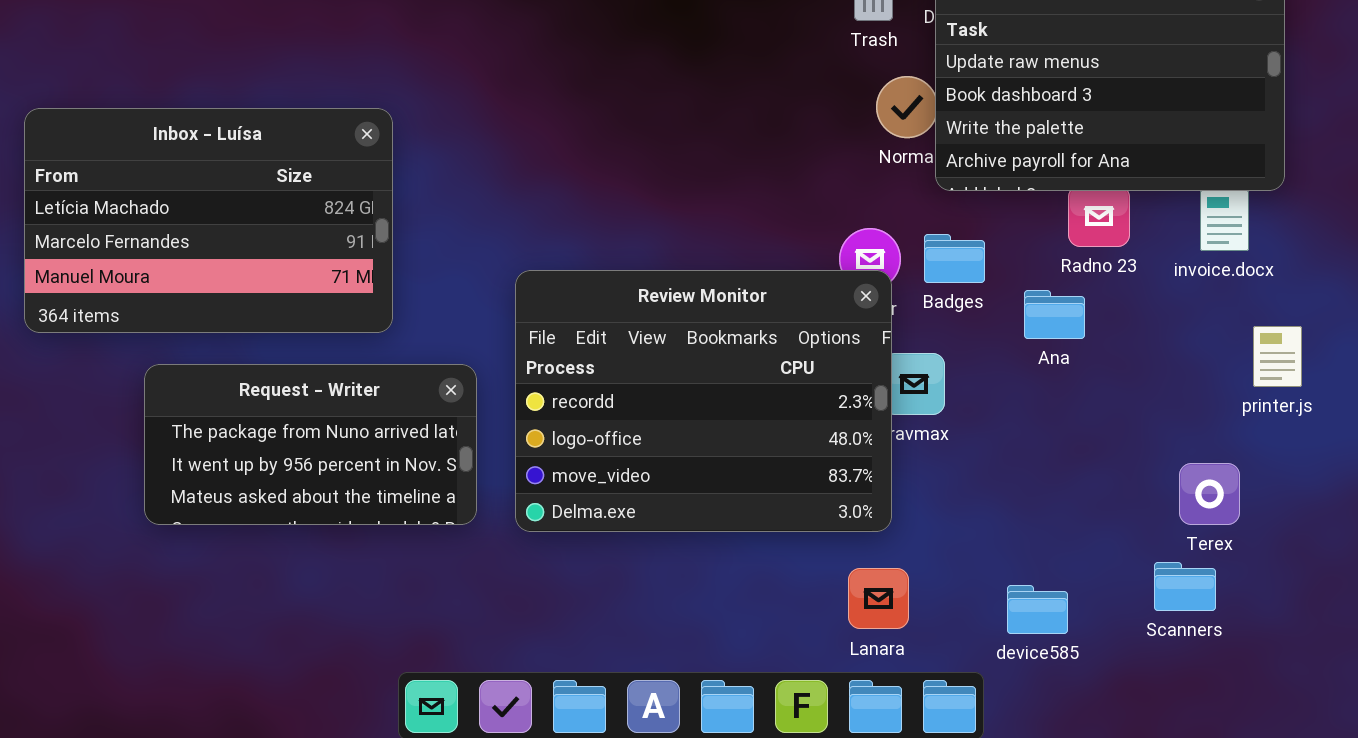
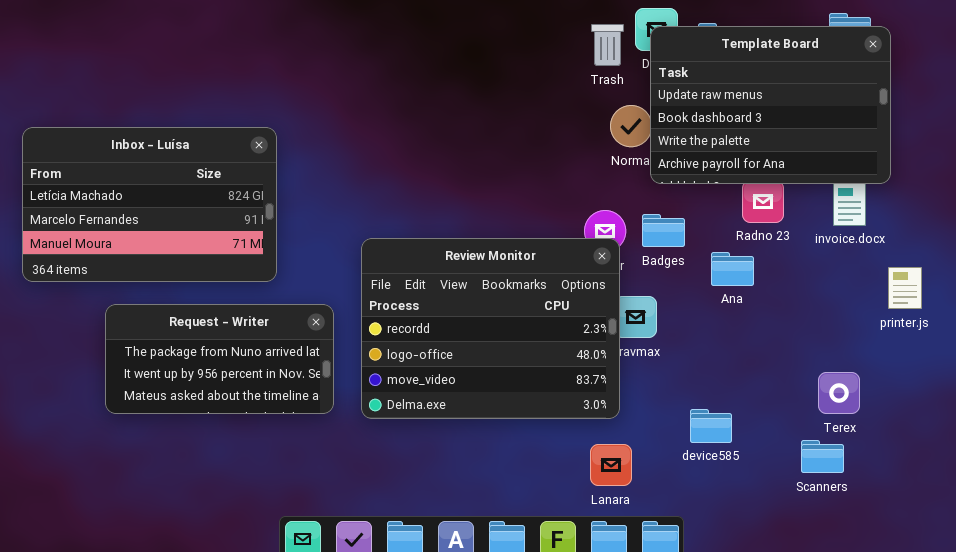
printer.js: [1253,326,1302,387] -> [888,267,922,309], moved
device585: [1007,585,1068,634] -> [690,409,732,443], moved

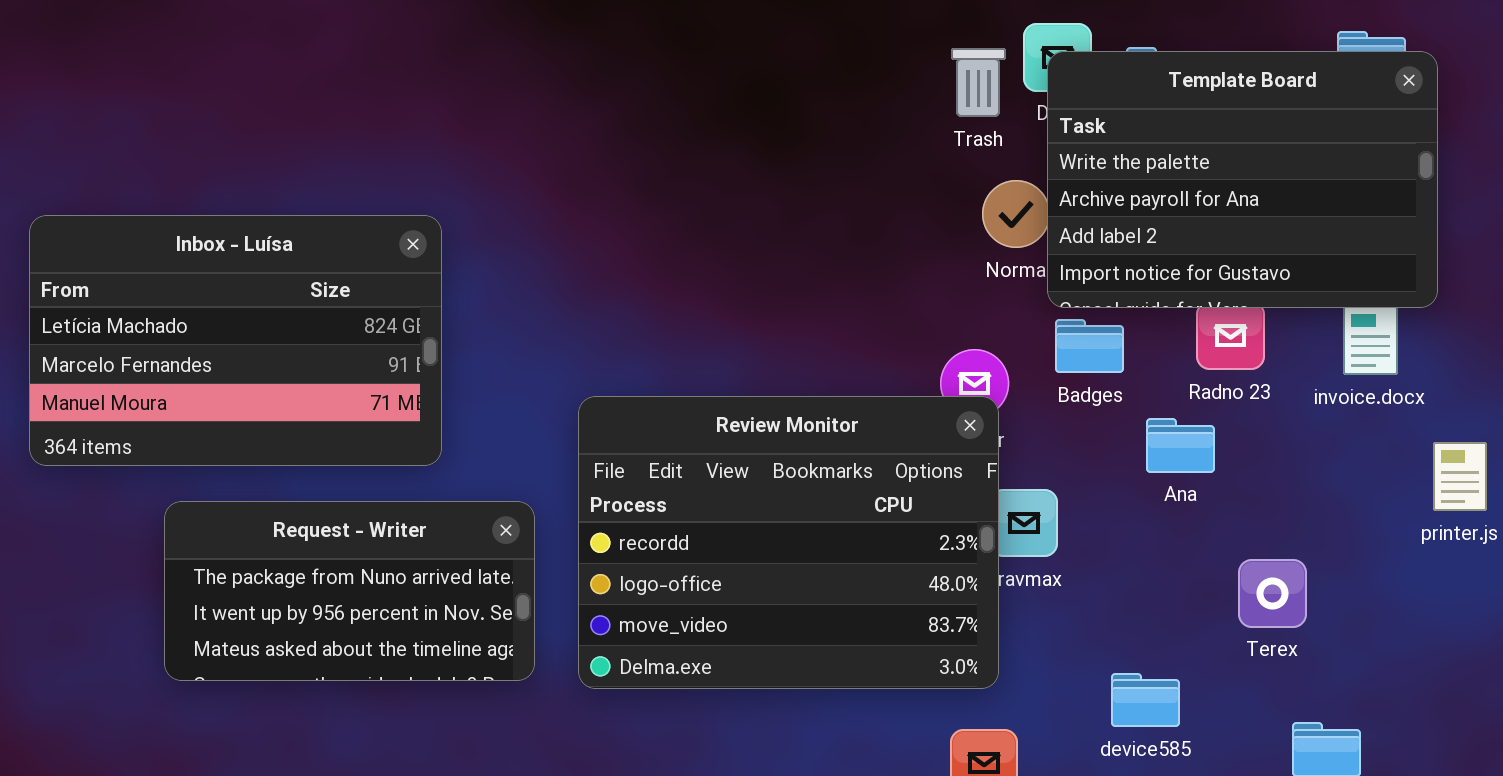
Template Board: [650,26,891,184] -> [1047,51,1438,308], scrolled down 2 rows
Badges: [642,214,685,247] -> [1055,319,1124,373], moved
Terex: [818,372,860,414] -> [1238,559,1307,628], moved

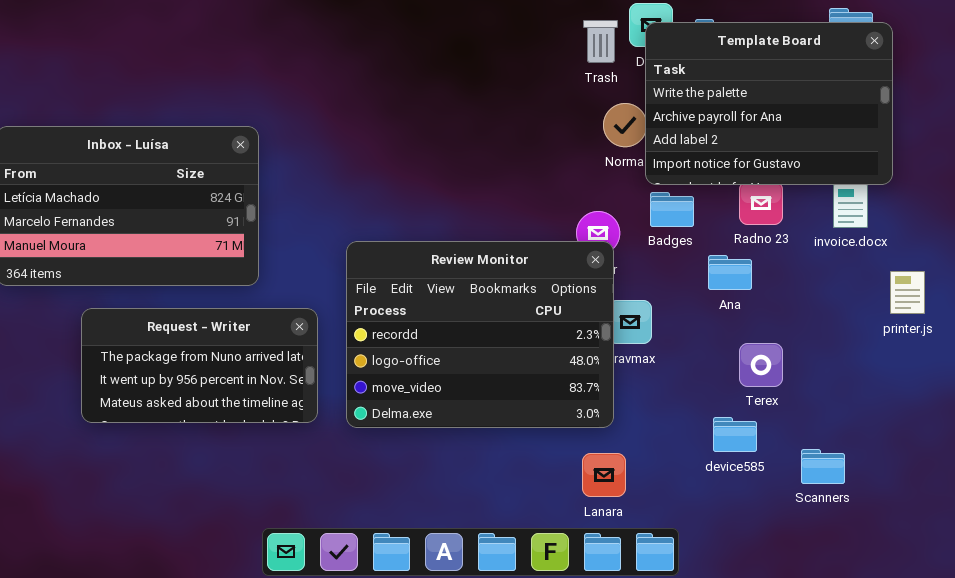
Terex: [1238,559,1307,628] -> [739,343,783,387], moved
device585: [1111,673,1180,727] -> [713,417,757,452], moved

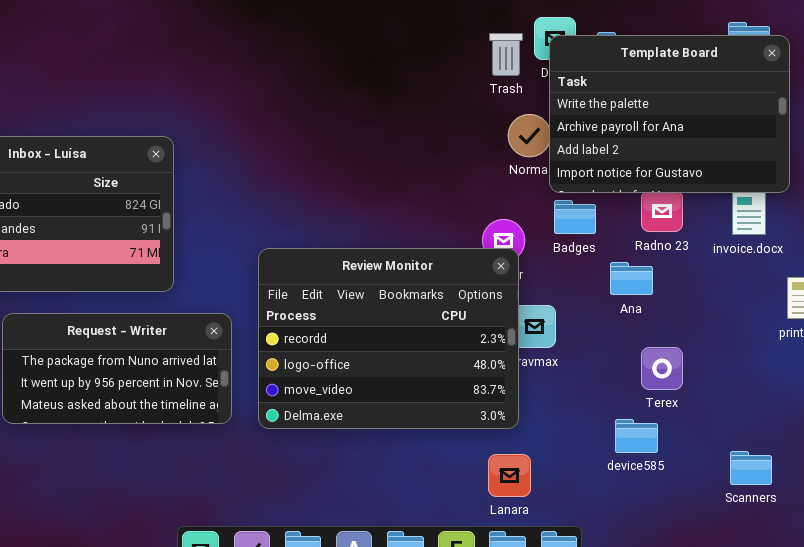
Scanners: [801,449,845,484] -> [730,451,772,485], moved

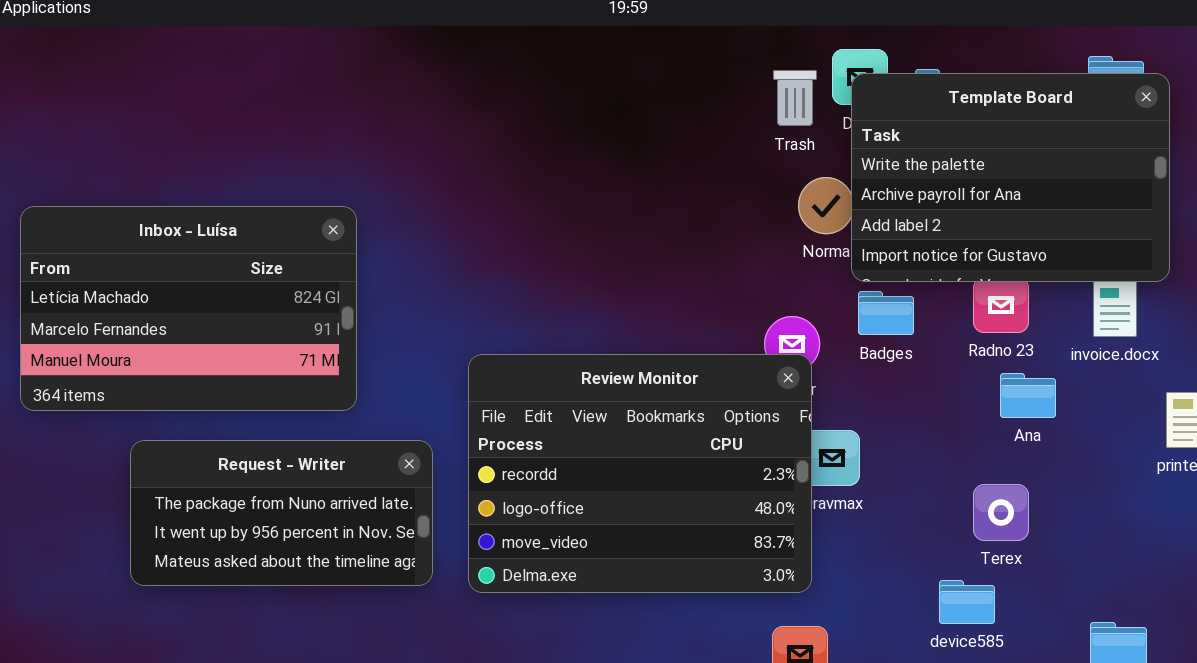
Ana: [610,262,653,295] -> [1000,373,1056,418], moved

